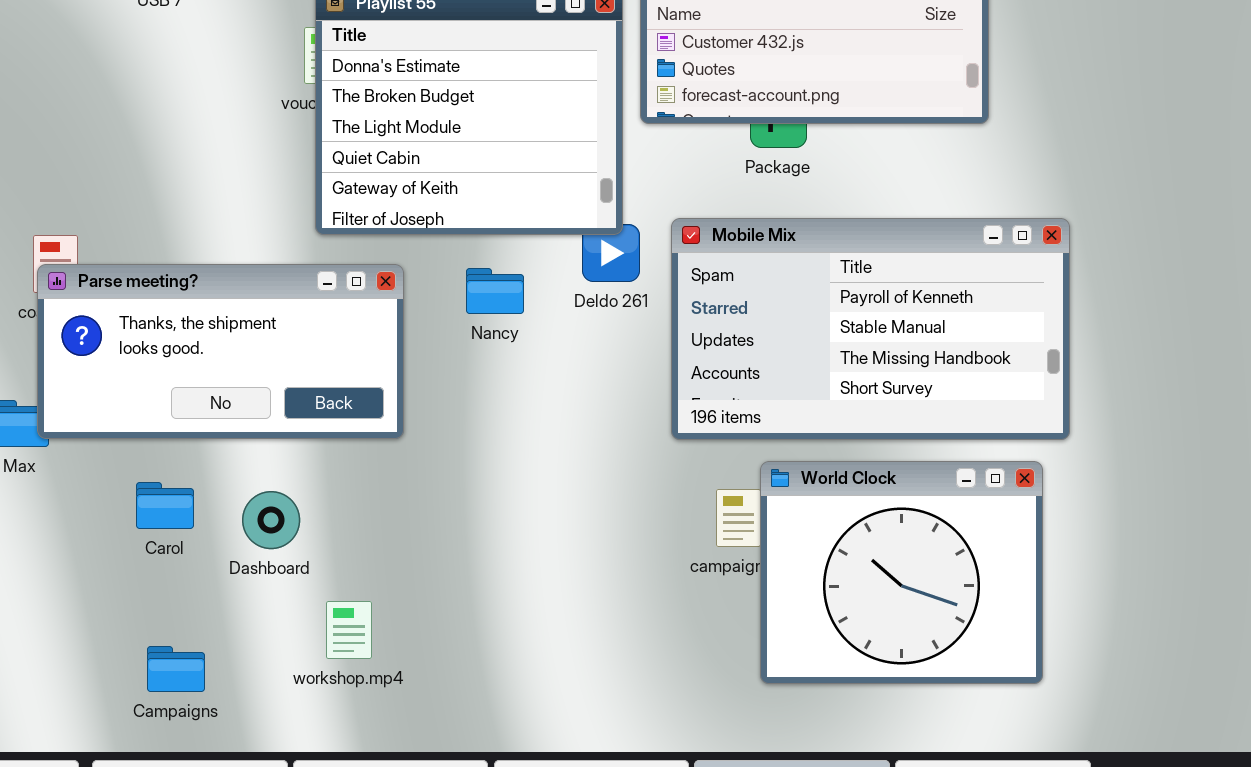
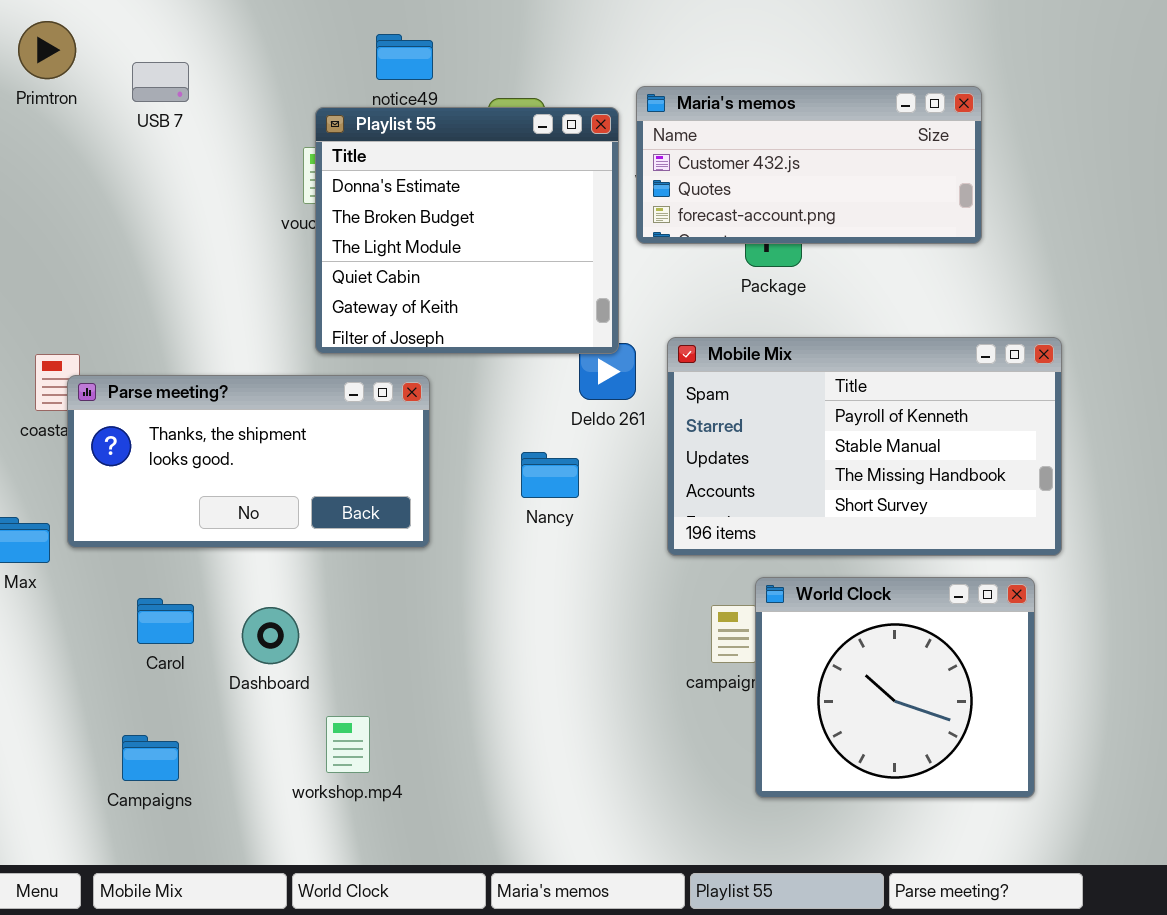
Parse meeting?: [37,264,404,439] -> [67,375,430,548], moved
Nancy: [466,268,524,314] -> [521,452,579,498], moved
Campaigns: [147,646,205,692] -> [122,735,179,781], moved

